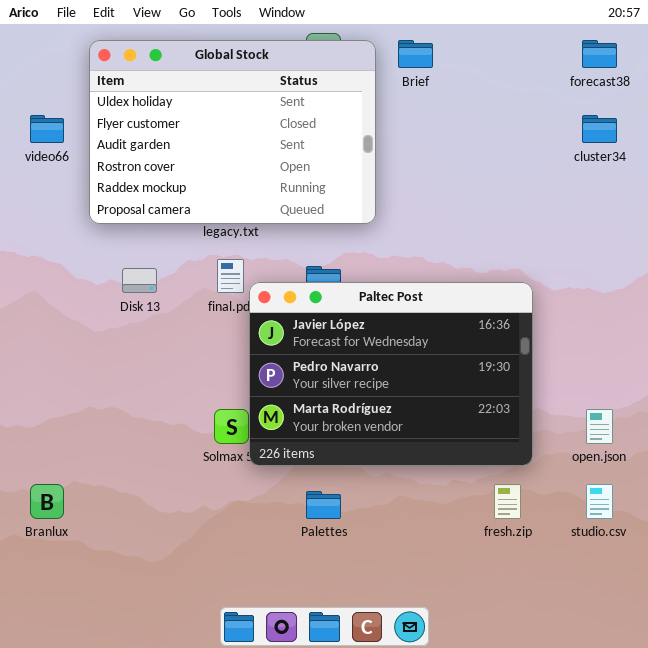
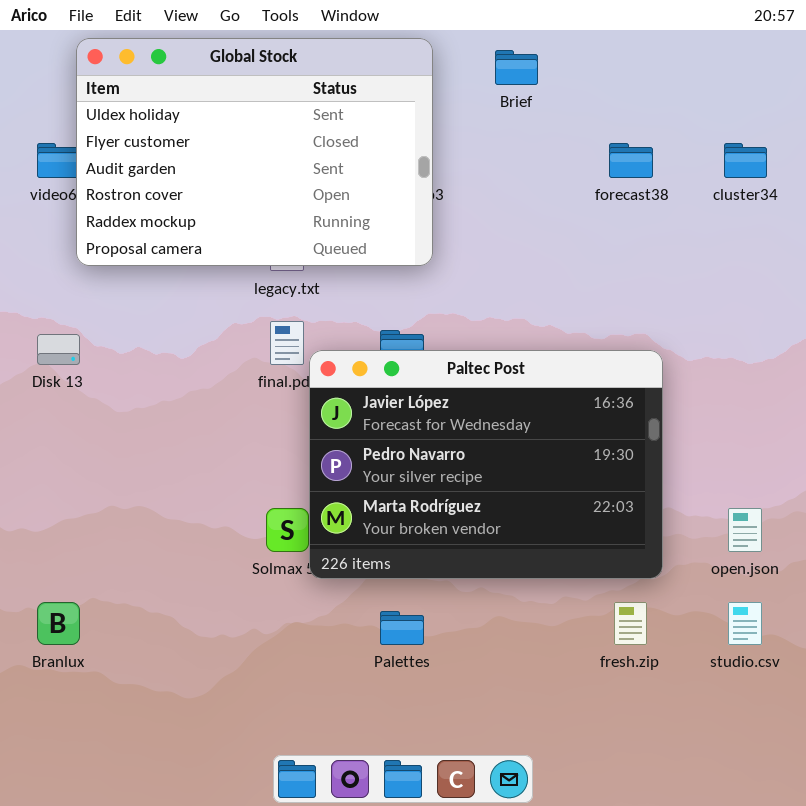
Global Stock: [89,40,376,224] -> [76,38,433,266], moved
forecast38: [582,40,617,68] -> [609,143,653,178], moved
Disk 13: [122,268,157,293] -> [37,334,80,365], moved

